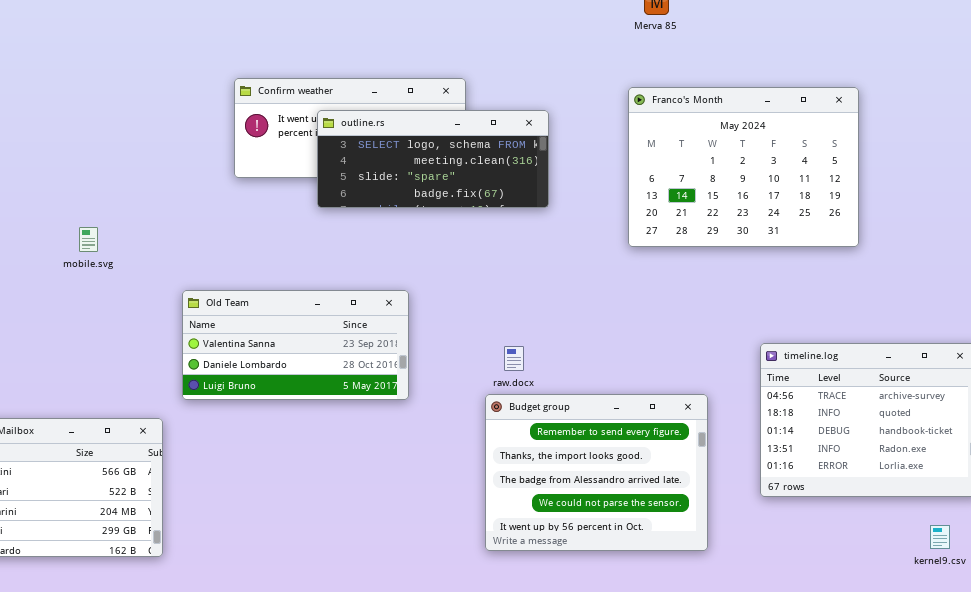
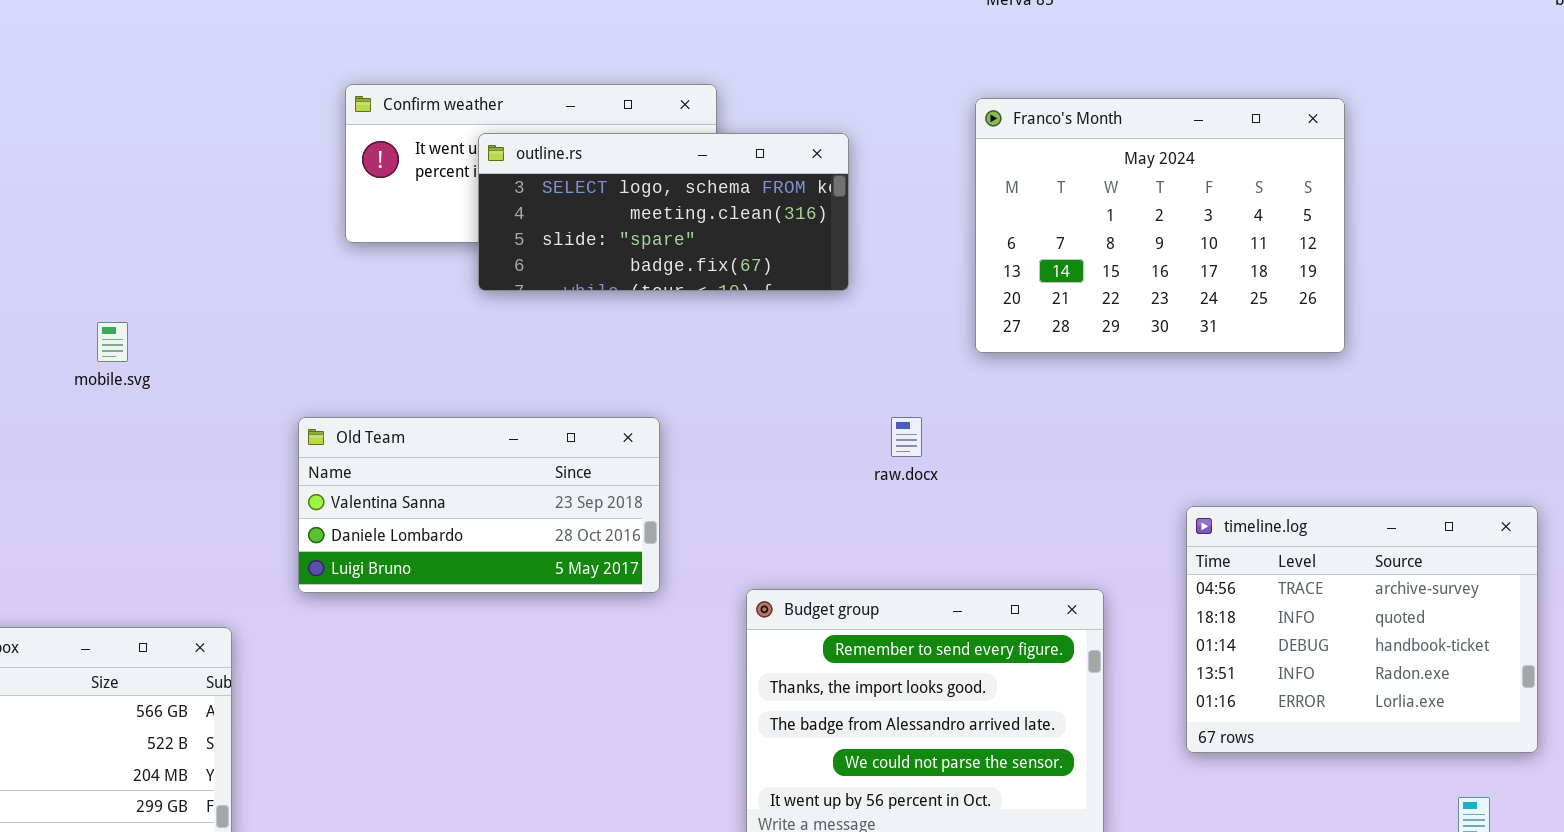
Old Team: [182,290,409,400] -> [298,417,660,593], moved
raw.docx: [504,346,524,371] -> [891,417,922,457], moved

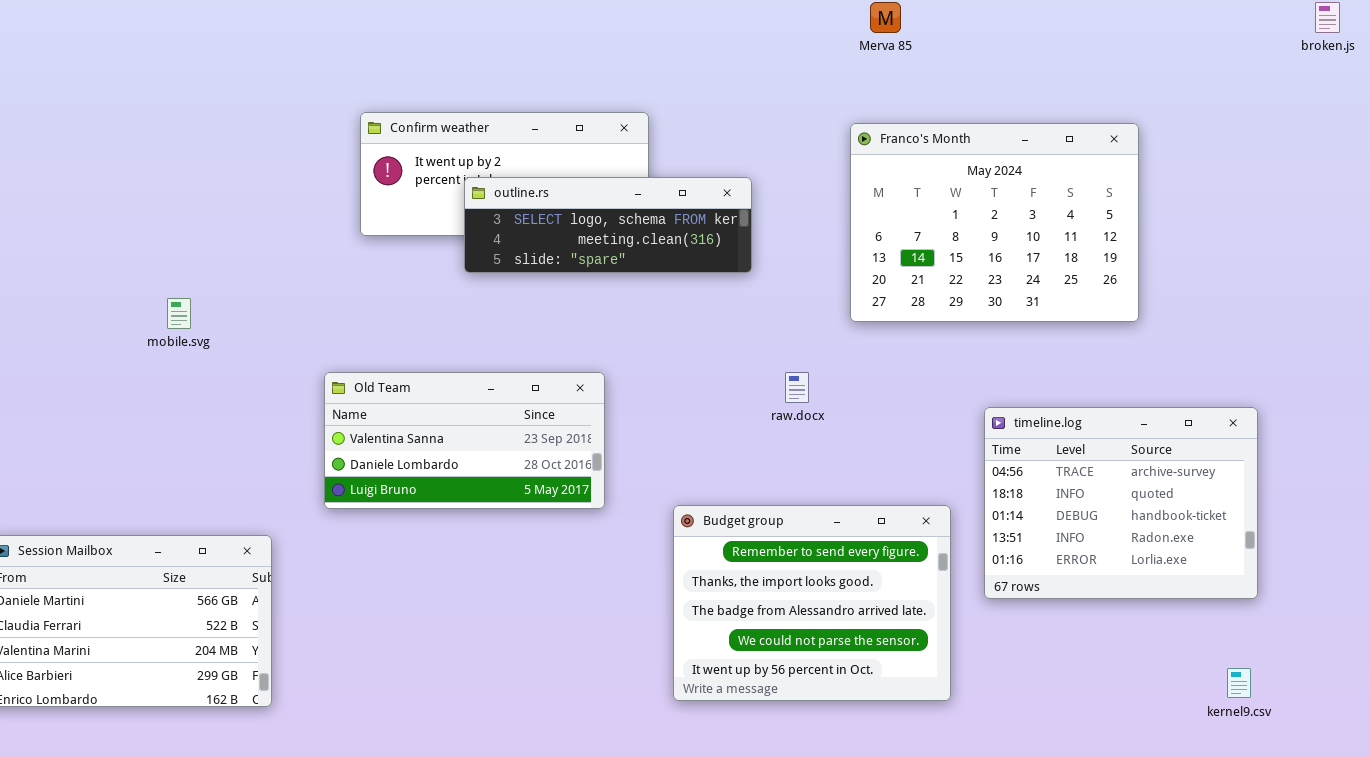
outline.rs: [478,133,849,291] -> [464,177,752,273], resized
timeline.log: [1186,506,1538,753] -> [984,407,1258,599], moved

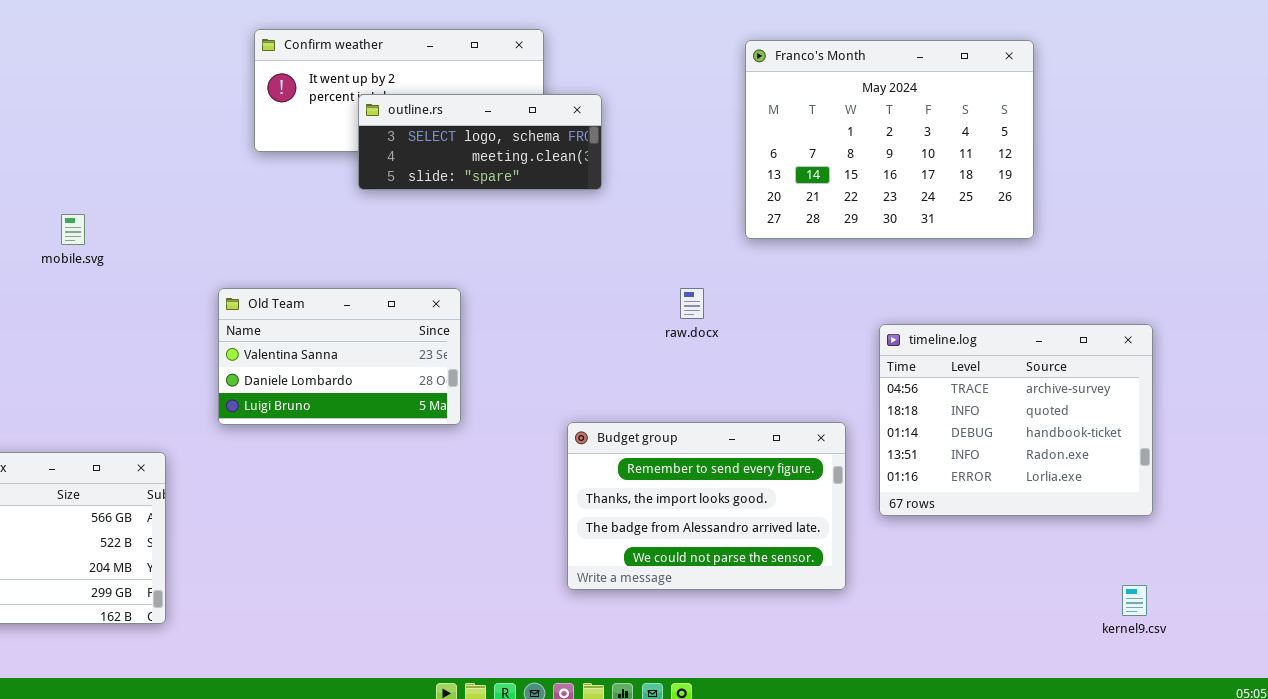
outline.rs: [464,177,752,273] -> [358,94,602,190], resized
Old Team: [324,372,605,509] -> [218,288,461,425], resized
Budget group: [673,505,951,701] -> [567,422,846,590], resized

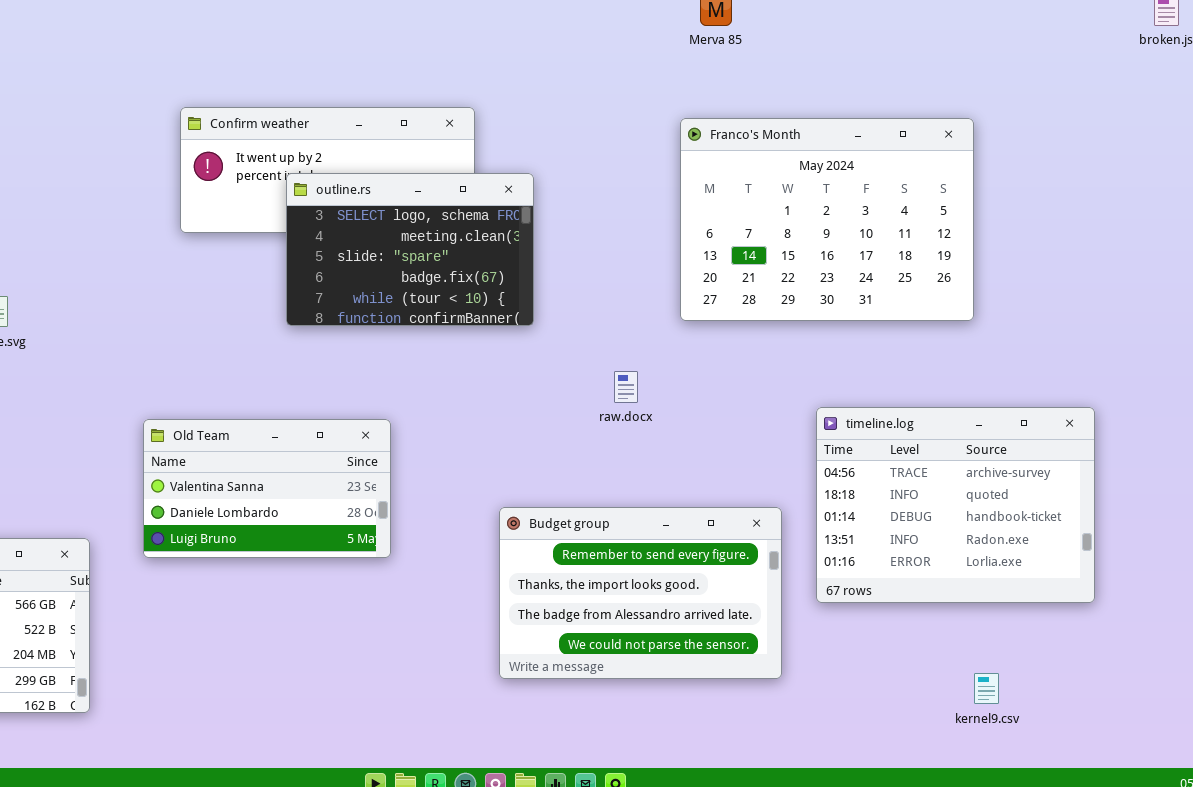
outline.rs: [358,94,602,190] -> [286,173,534,326], resized
Old Team: [218,288,461,425] -> [143,419,391,558], moved
kernel9.csv: [1122,585,1147,616] -> [974,673,999,704], moved

